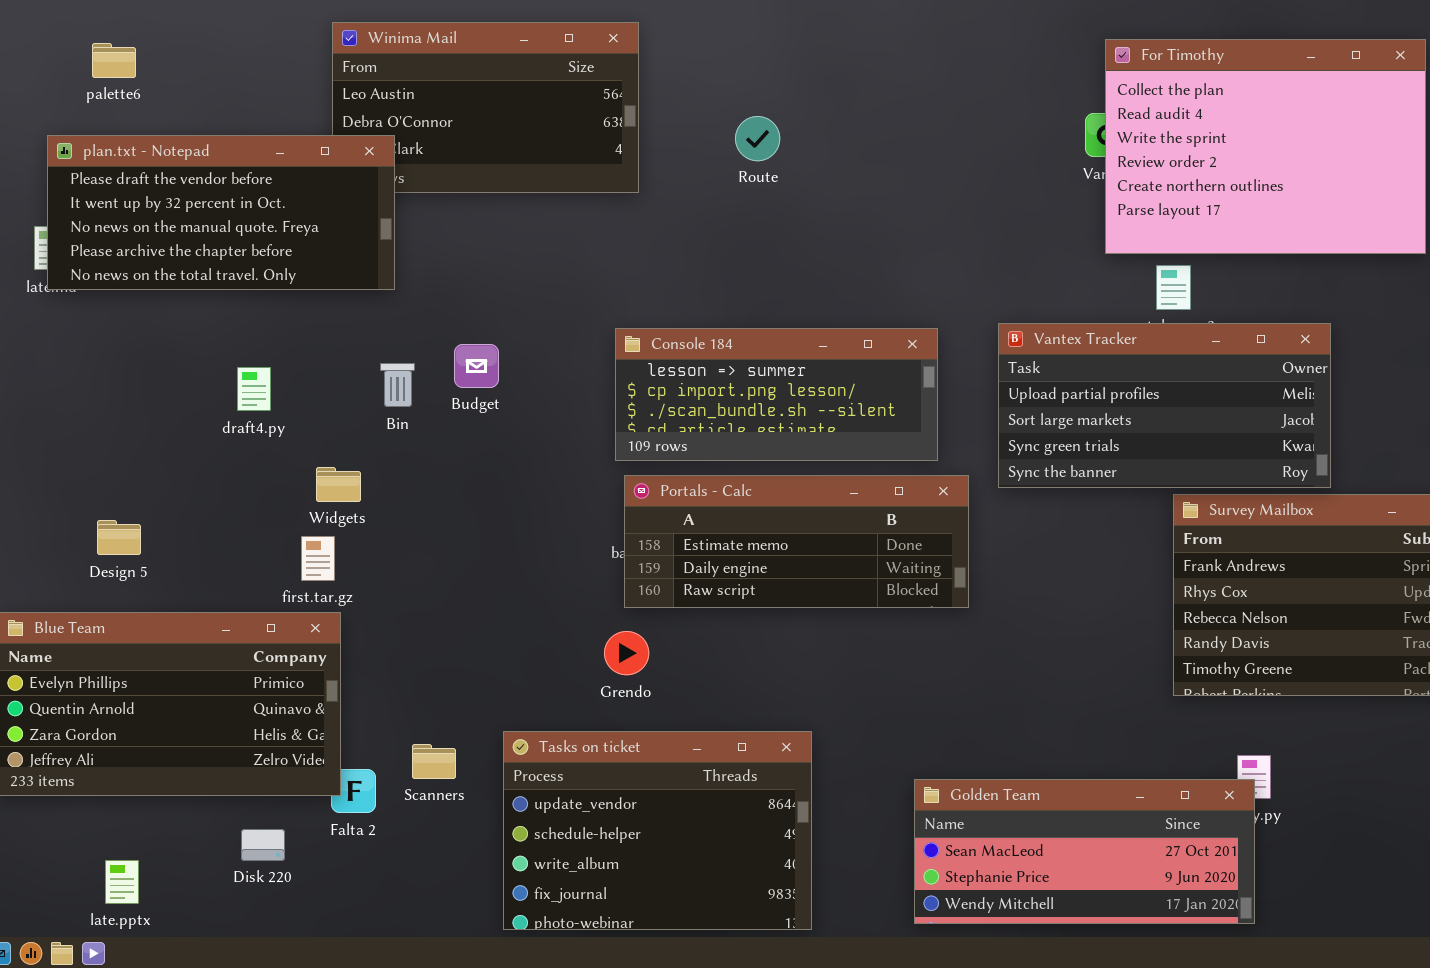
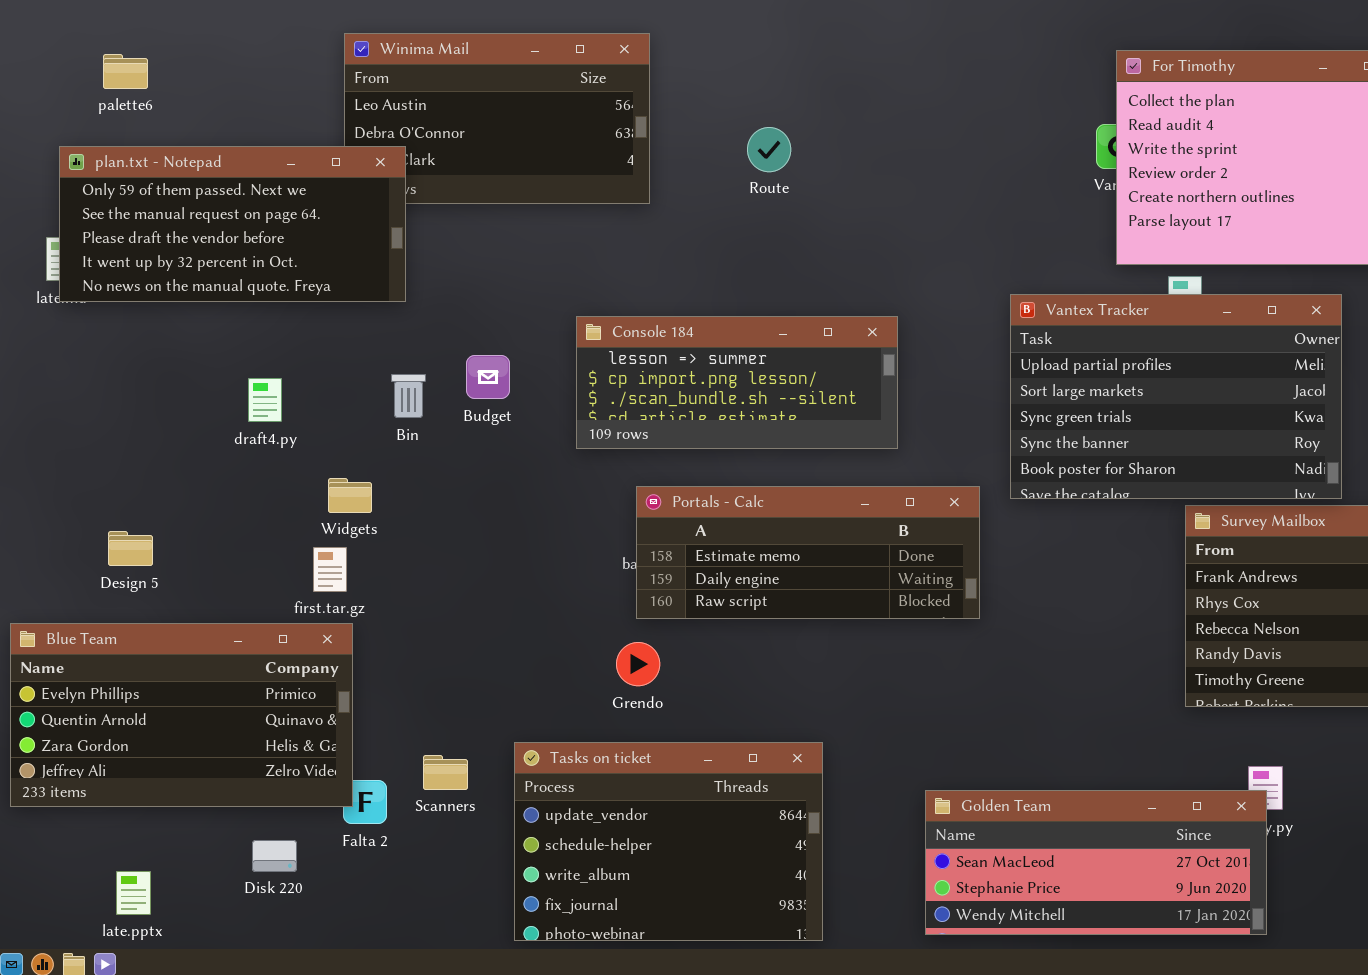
plan.txt - Notepad: [47,135,395,290] -> [59,146,406,302], scrolled up 2 rows
Vantex Tracker: [998,323,1331,488] -> [1010,294,1342,499], resized
Console 184: [615,328,938,461] -> [576,316,898,449], moved

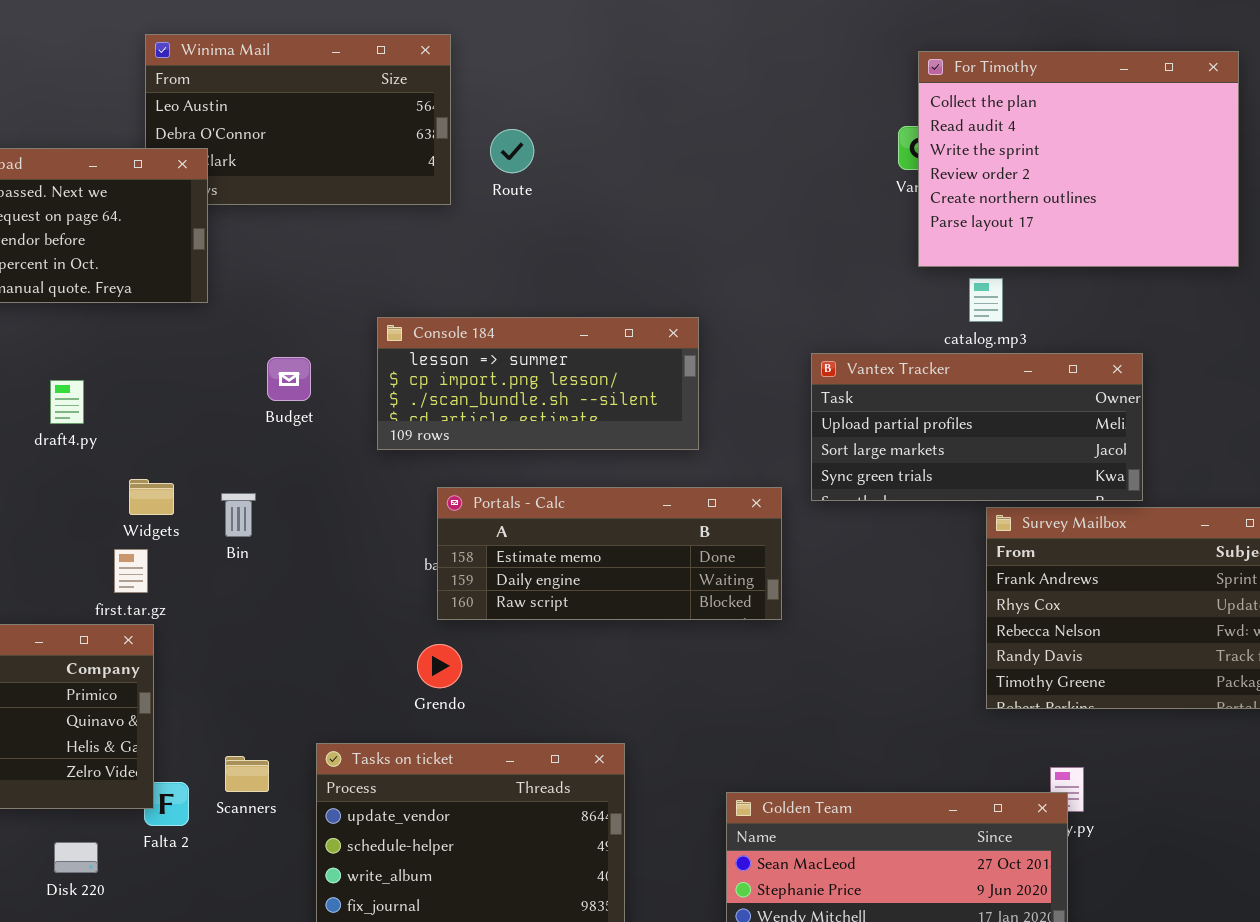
Route: [747,127,791,172] -> [490,129,534,173], moved
Vantex Tracker: [1010,294,1342,499] -> [811,353,1143,501], resized
Bin: [391,374,426,418] -> [221,493,256,537], moved

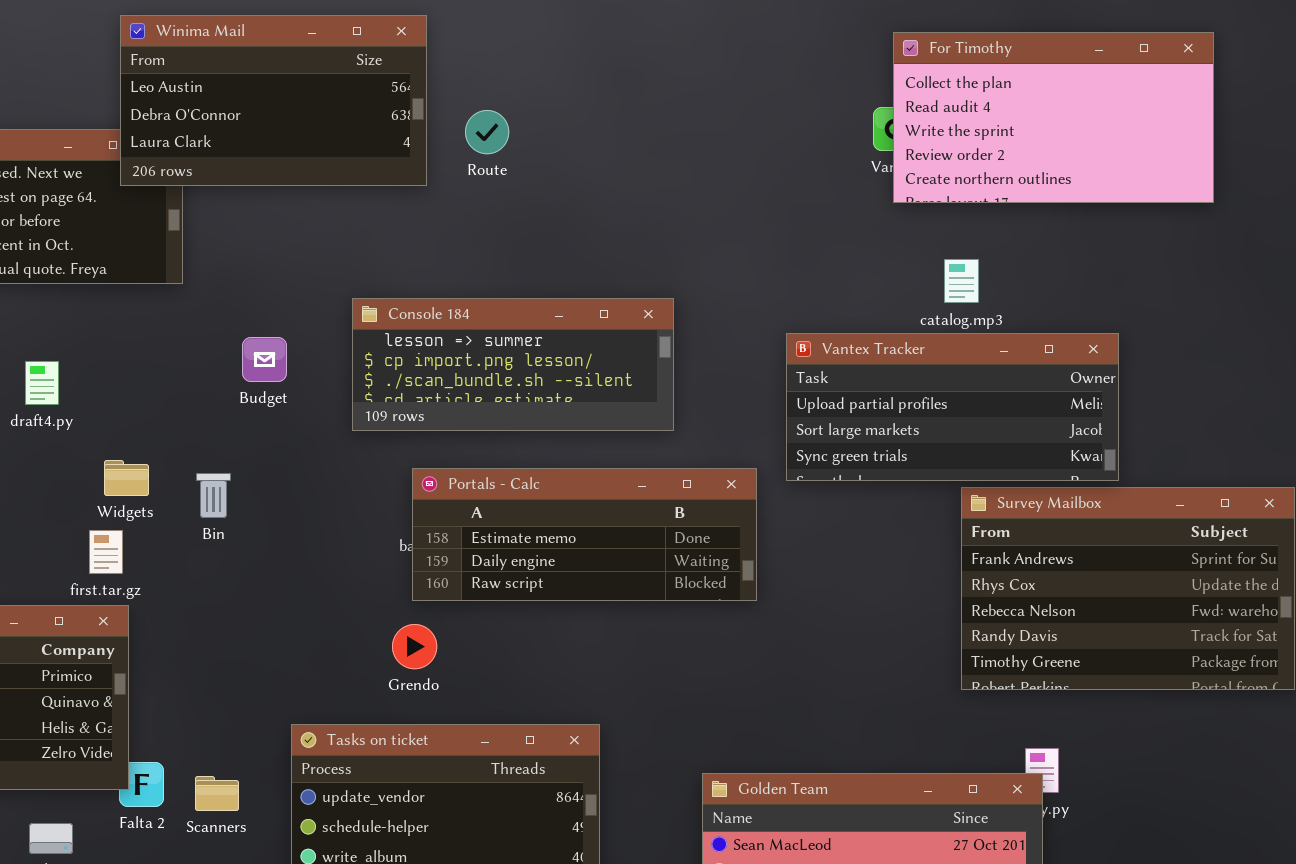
Winima Mail: [145,34,451,205] -> [120,15,427,186], raised
For Timothy: [918,51,1239,267] -> [893,32,1214,203], resized
Scanners: [225,756,269,792] -> [195,776,239,811], moved

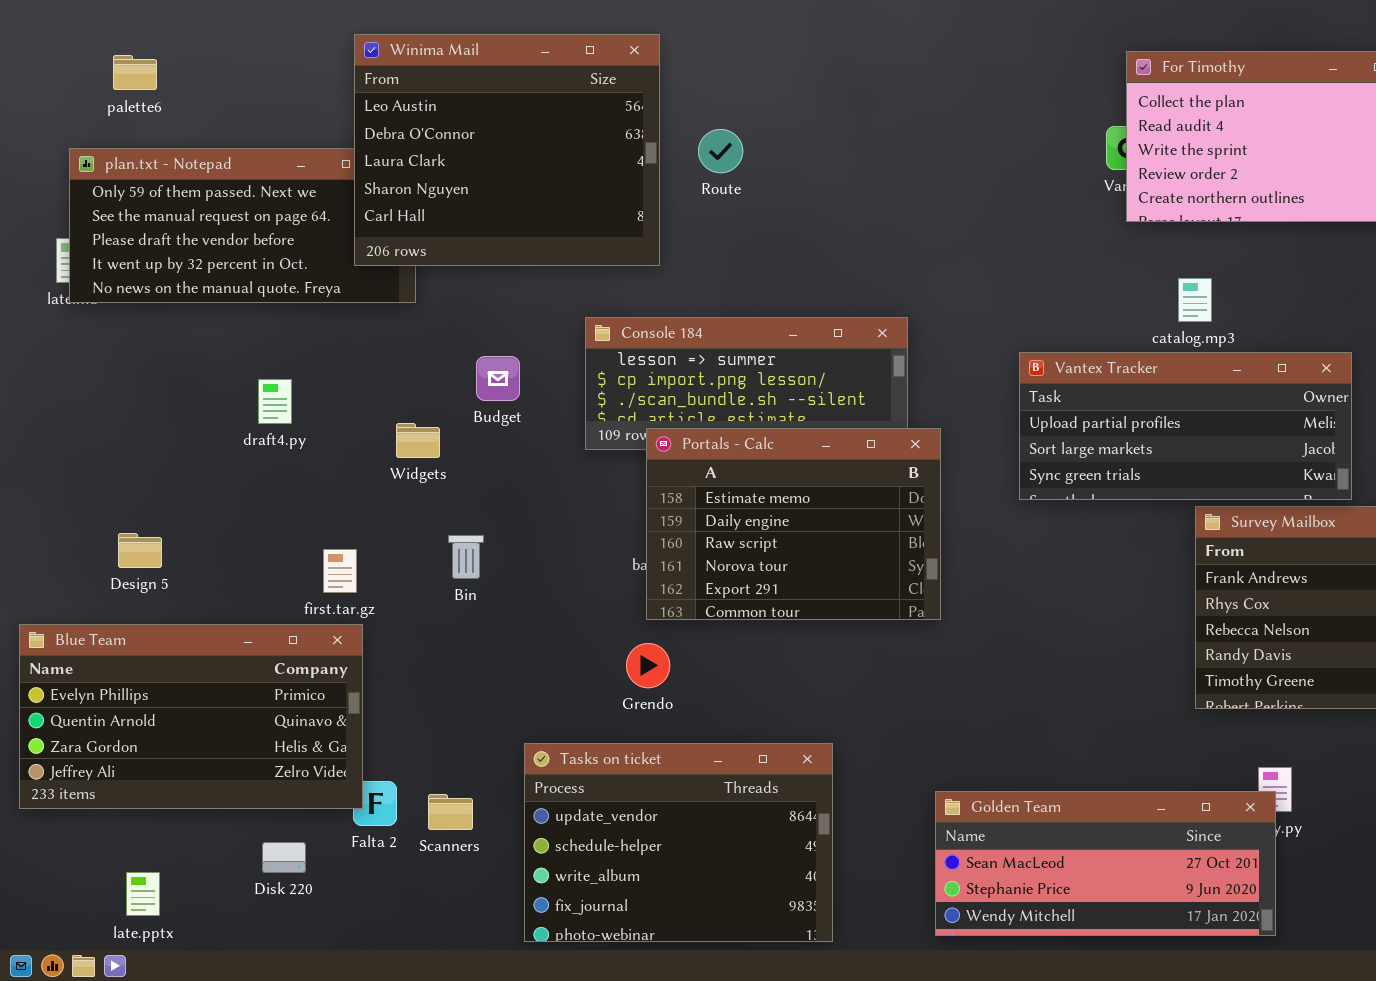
Winima Mail: [120,15,427,186] -> [354,34,660,266], resized
Widgets: [104,460,149,496] -> [396,423,440,458], moved
Portals - Calc: [412,468,757,601] -> [646,428,941,620], resized
Bin: [196,473,231,518] -> [448,535,484,579], moved

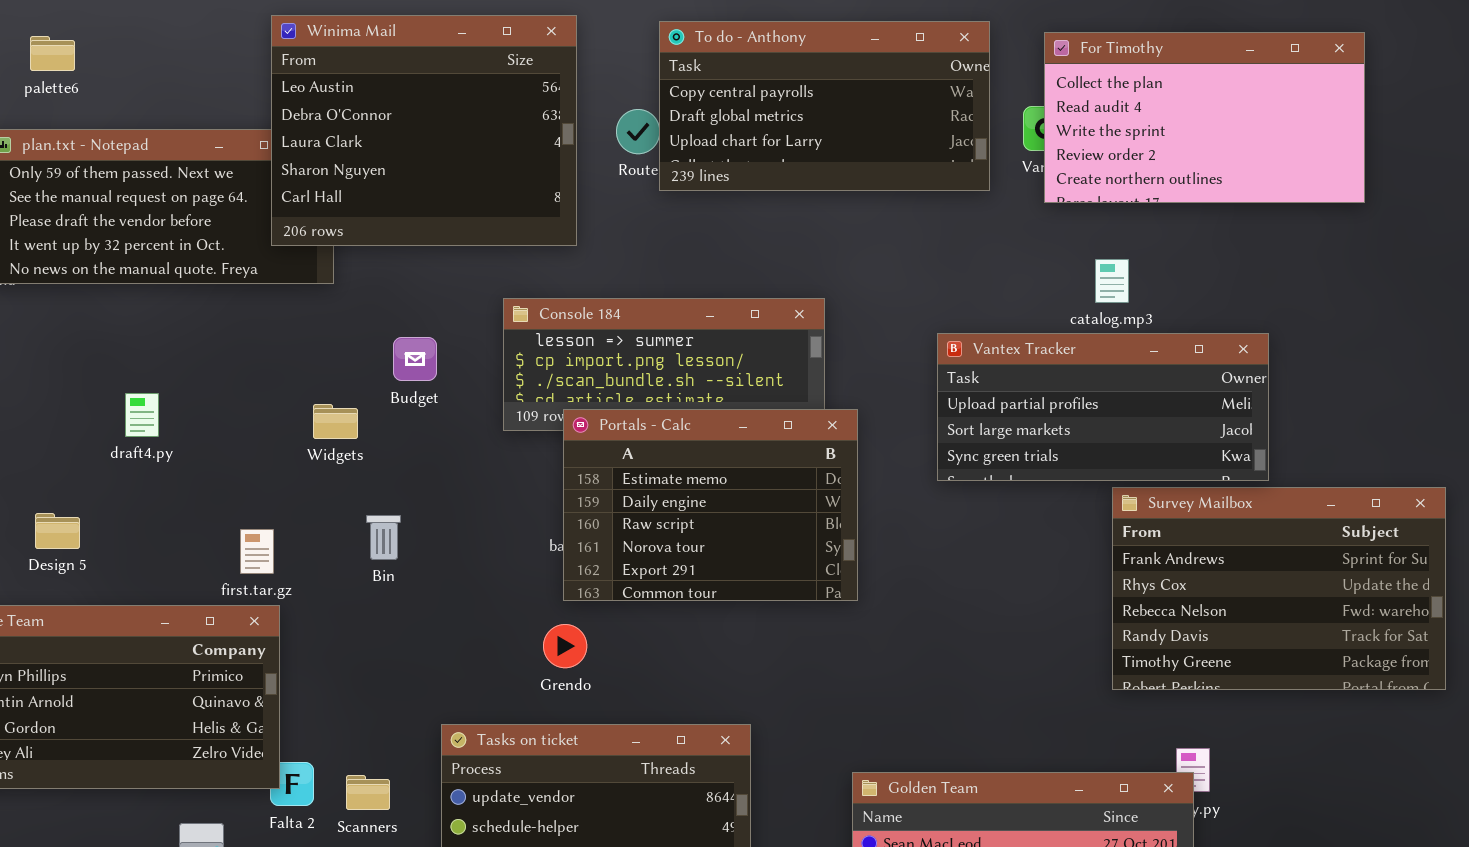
To do - Anthony: none -> [659,21,990,191], opened
draft4.py: [258,379,292,424] -> [125,393,159,437], moved

